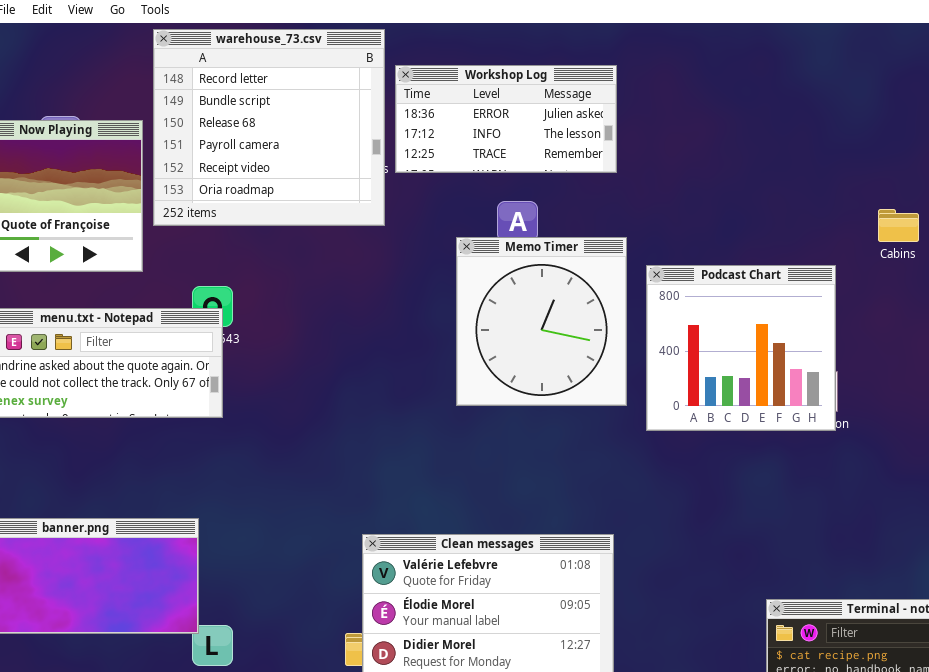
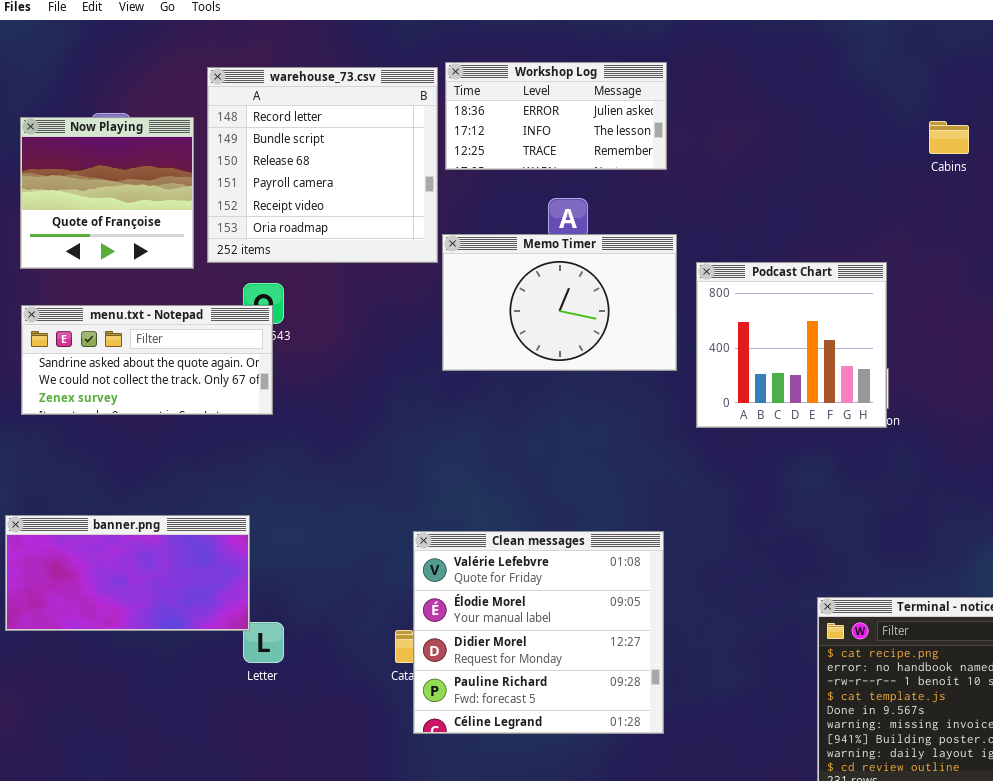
warehouse_73.csv: [153,29,385,226] -> [207,67,438,263], moved
Cabins: [878,209,919,242] -> [929,121,969,154], moved
Memo Timer: [456,237,627,406] -> [442,234,677,371], resized

